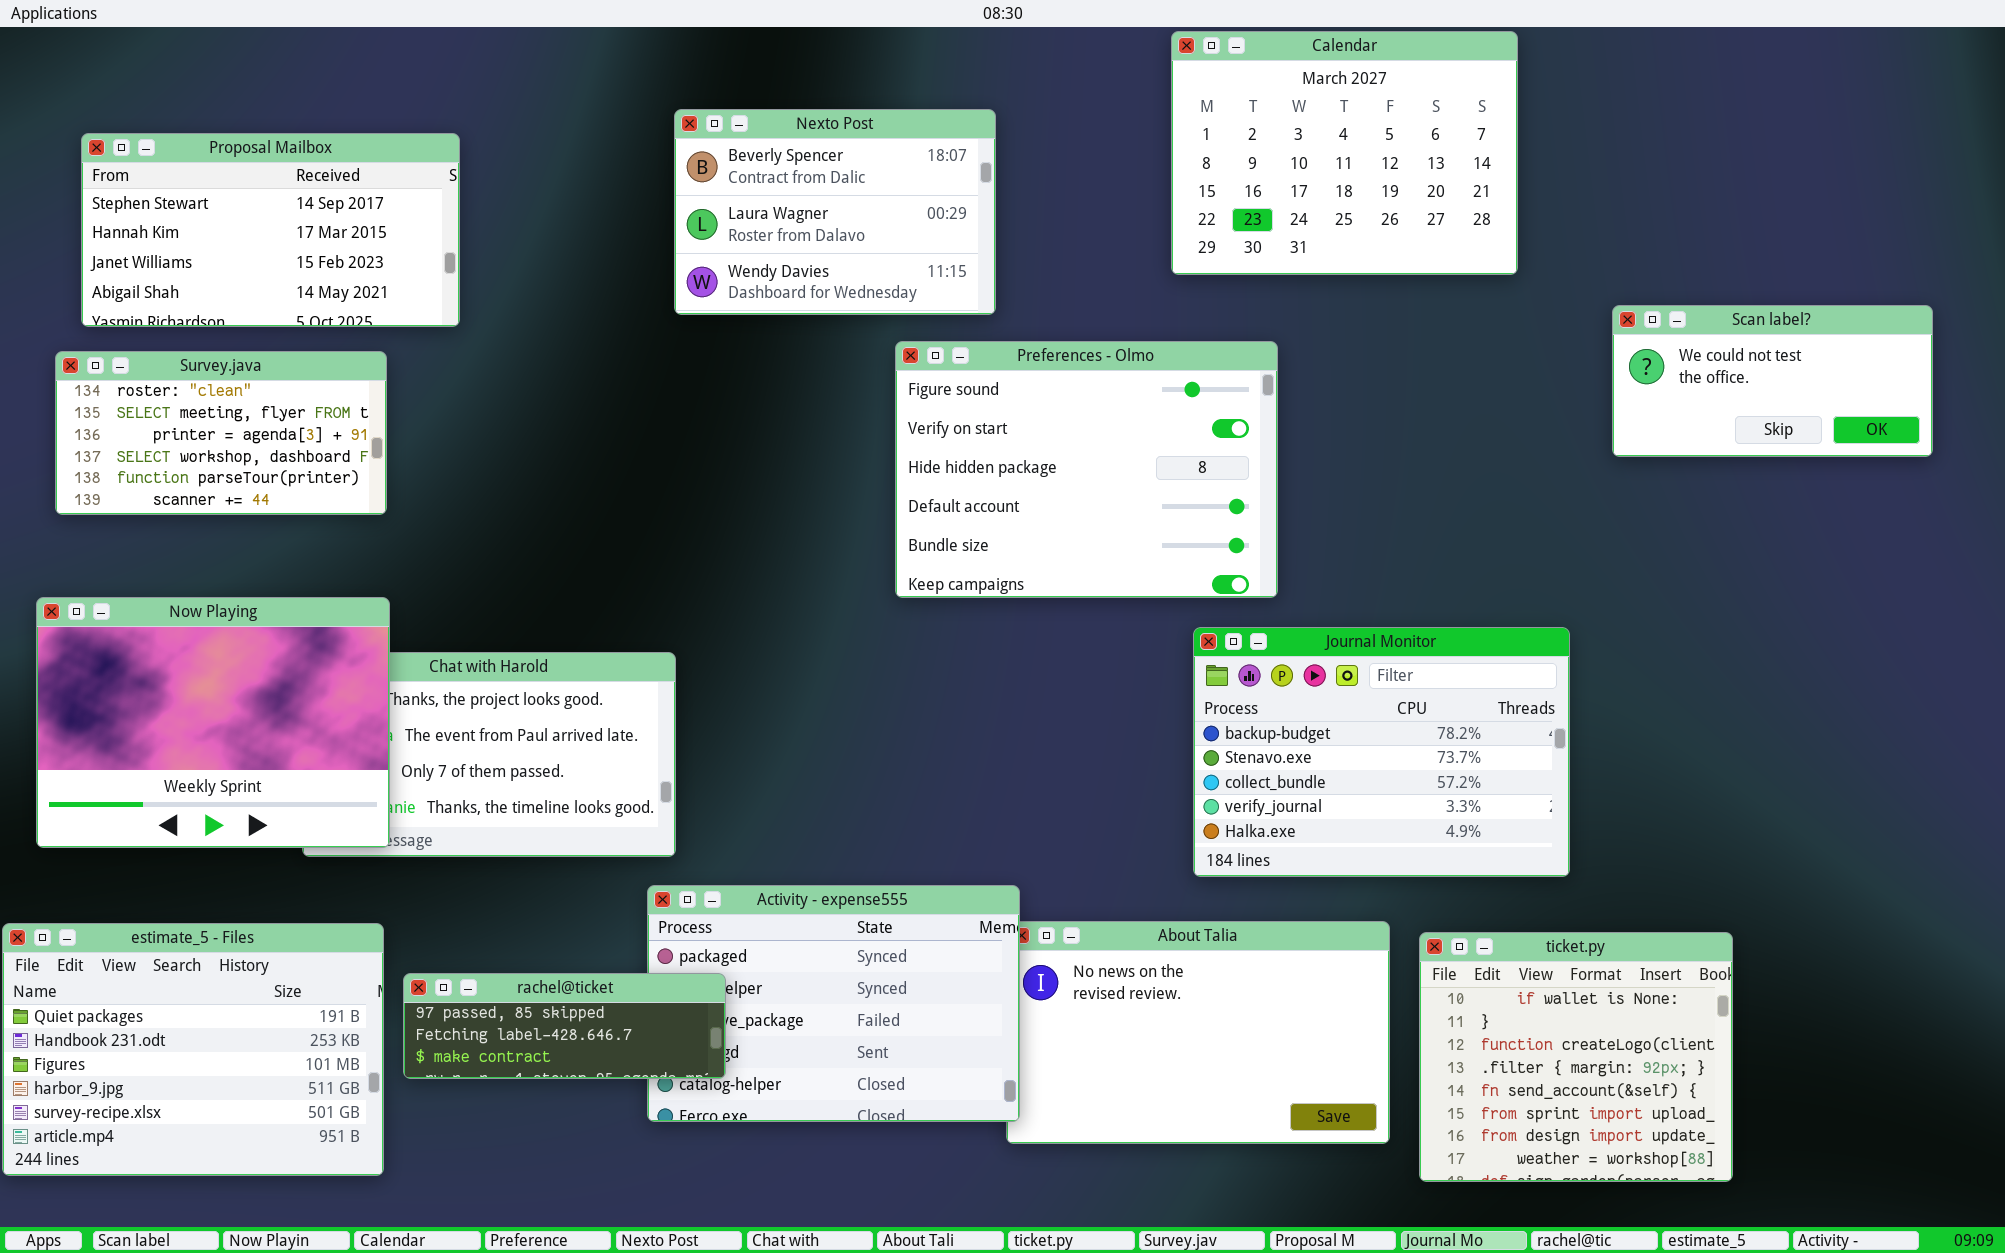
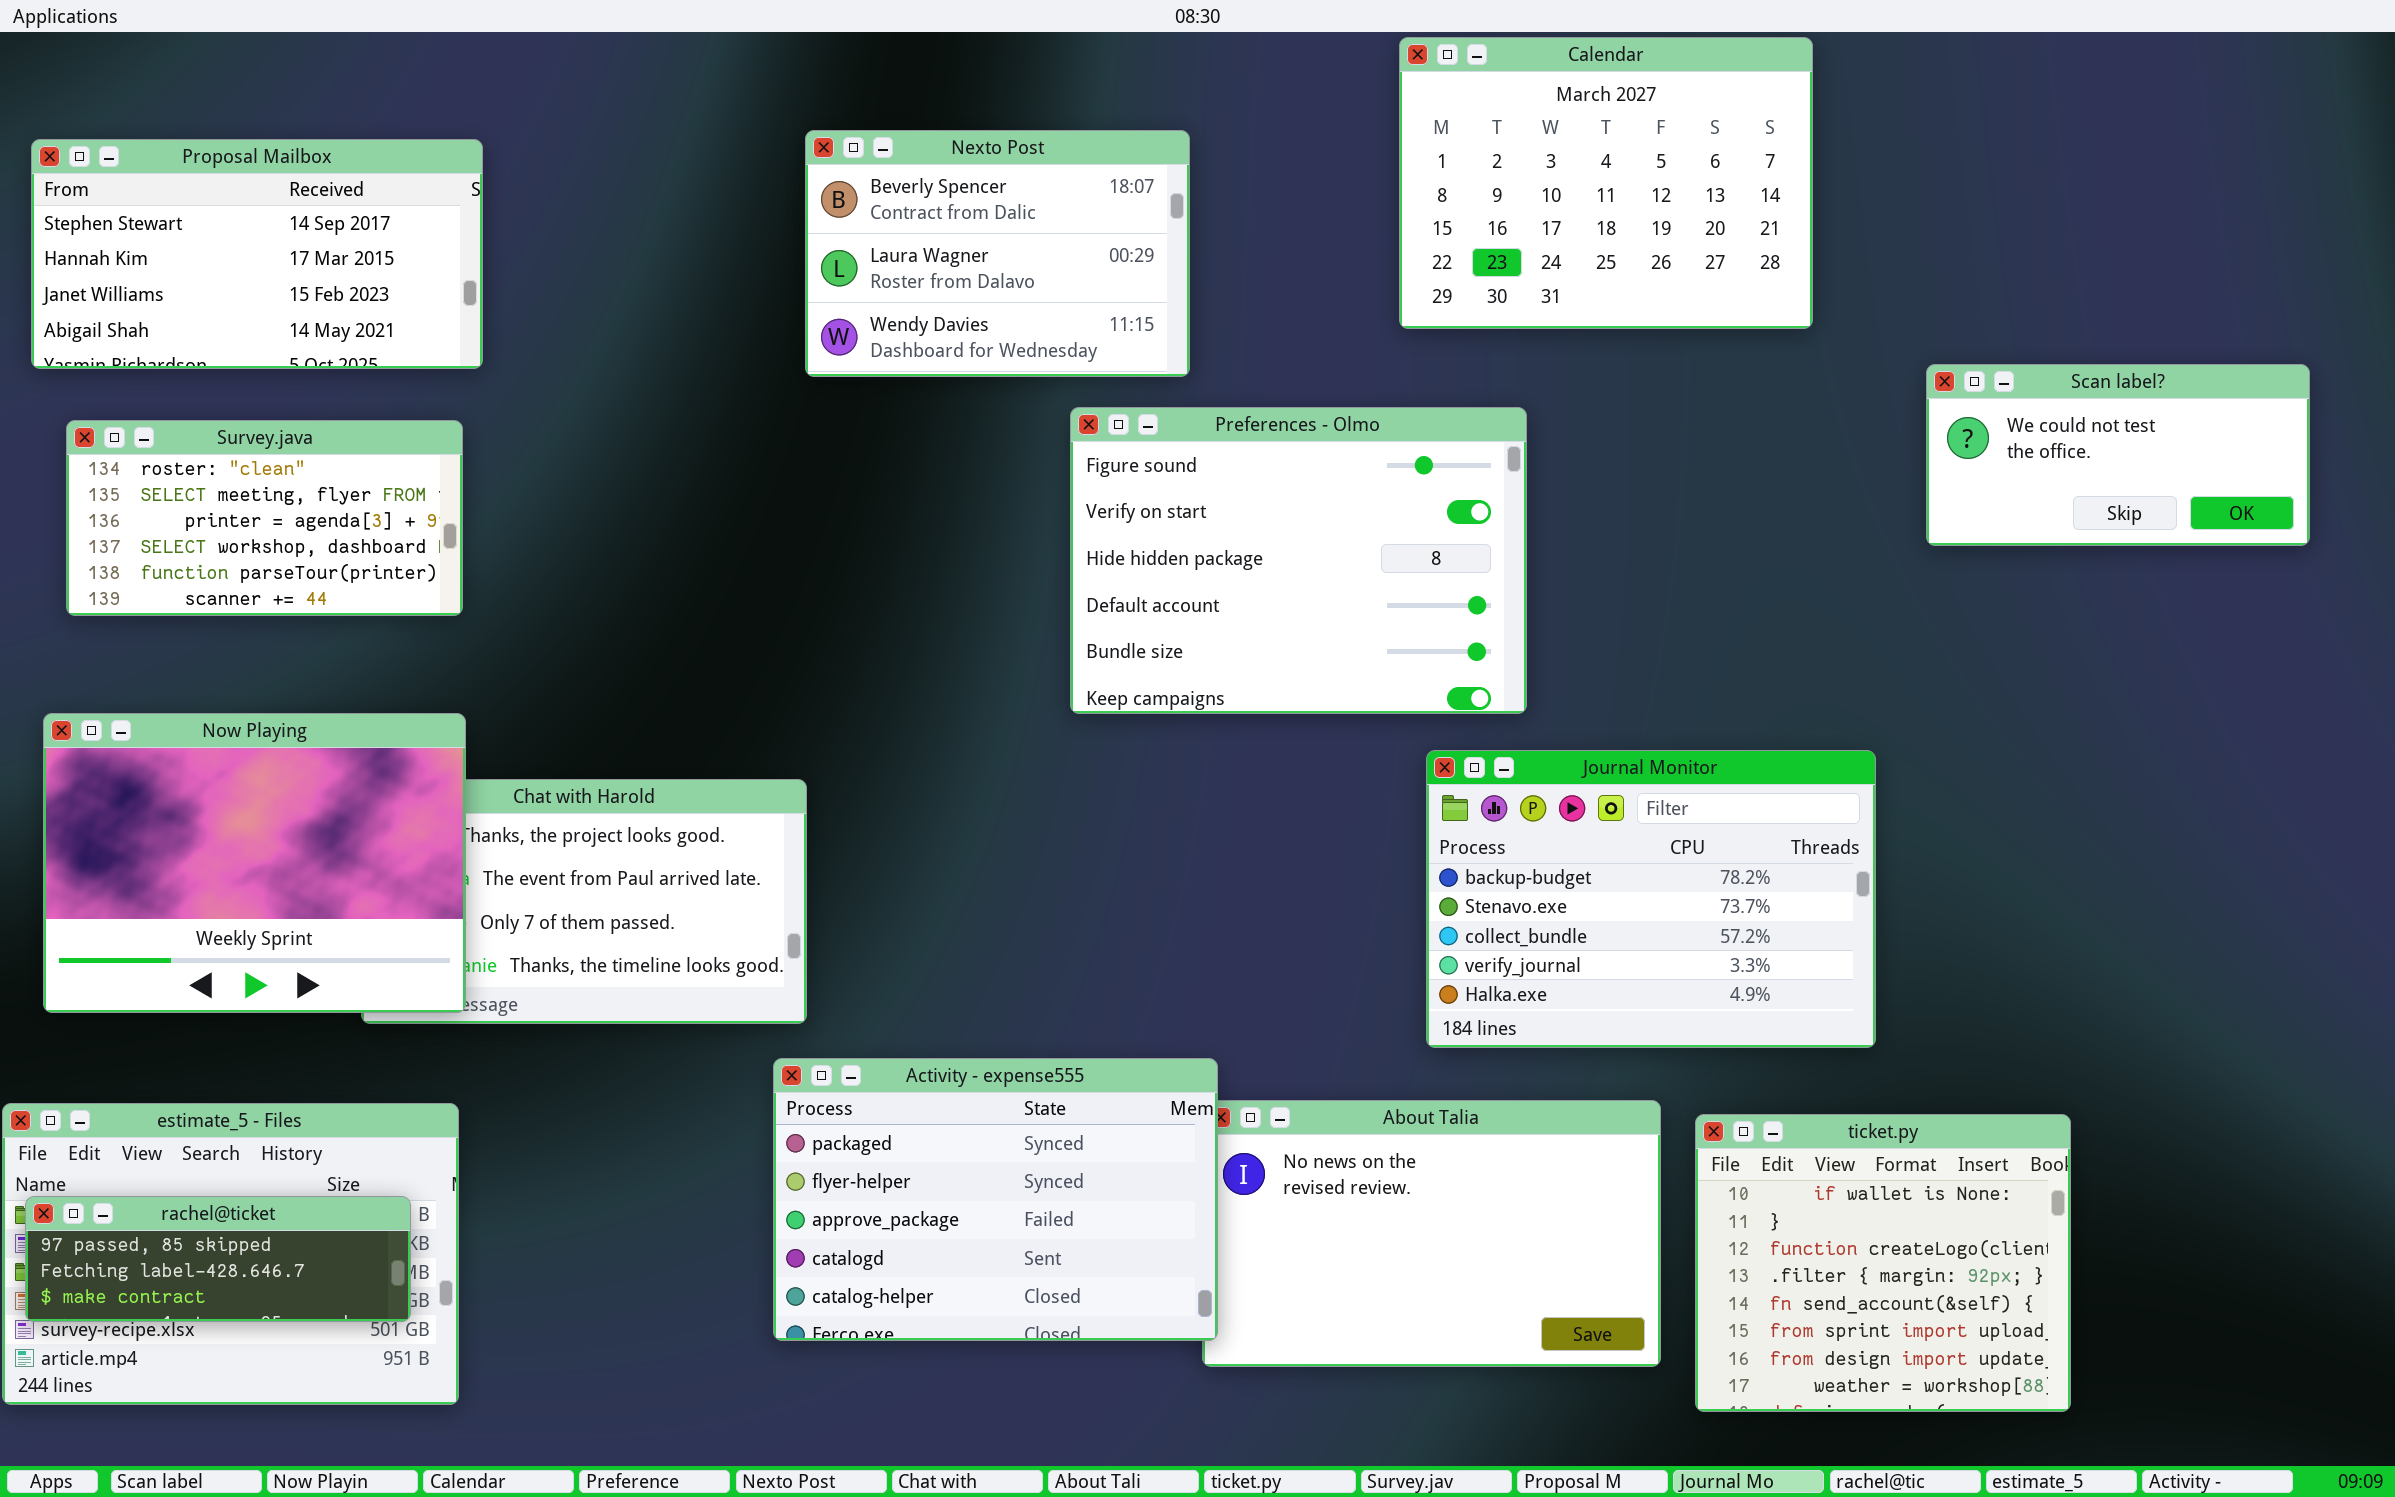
Proposal Mailbox: [81,133,460,327] -> [31,139,483,369], moved
rachel@ticket: [403,973,726,1079] -> [25,1196,411,1322], moved

